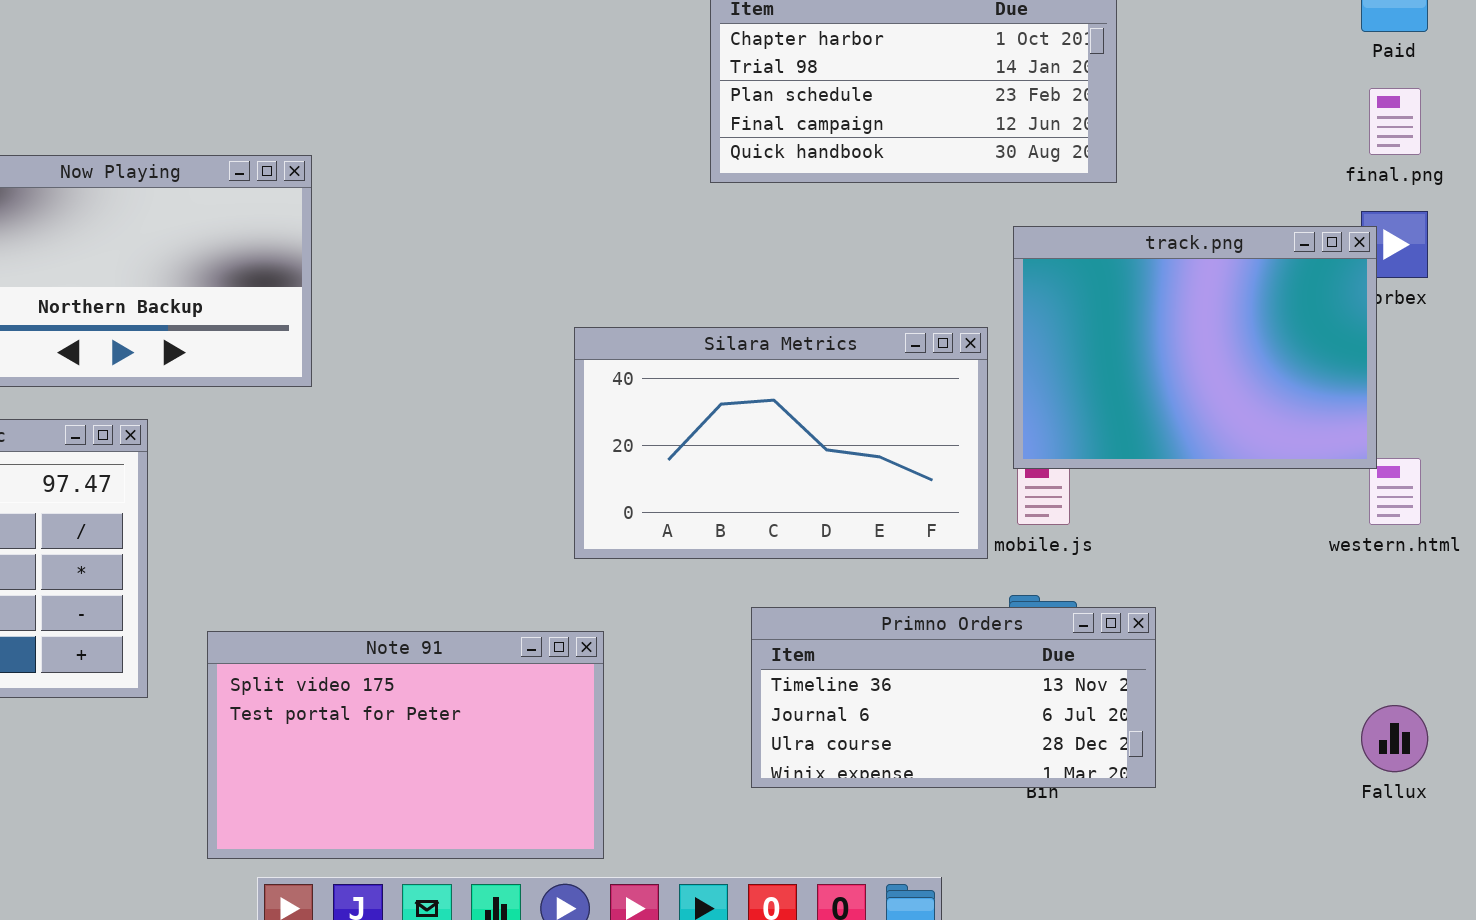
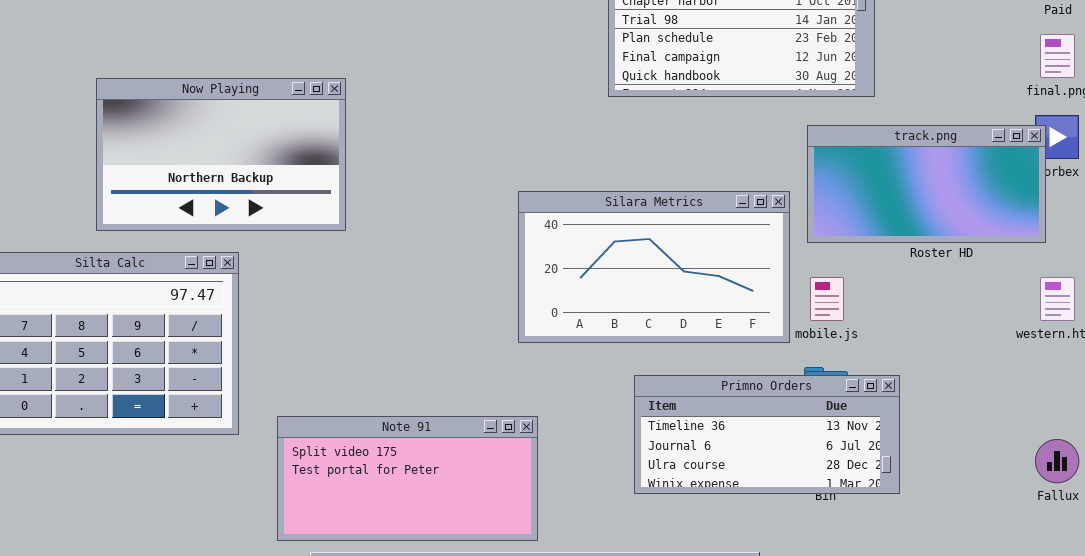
track.png: [1013,226,1377,469] -> [807,125,1046,243], resized
Note 91: [207,631,604,859] -> [277,416,538,541], resized

